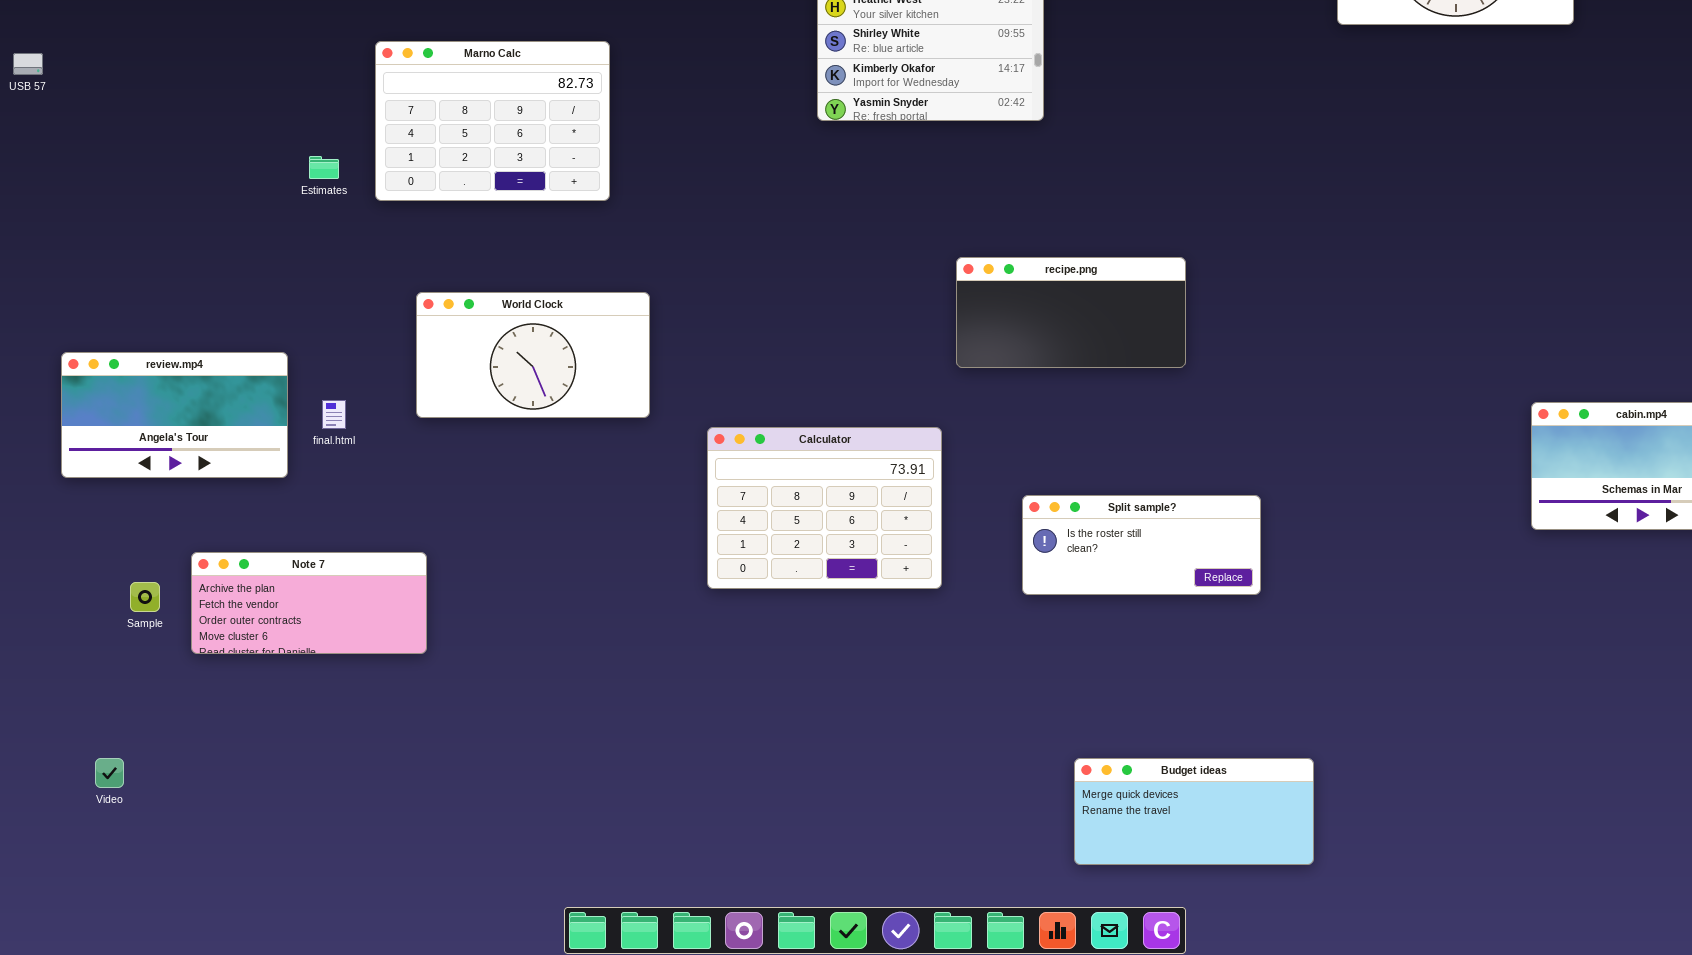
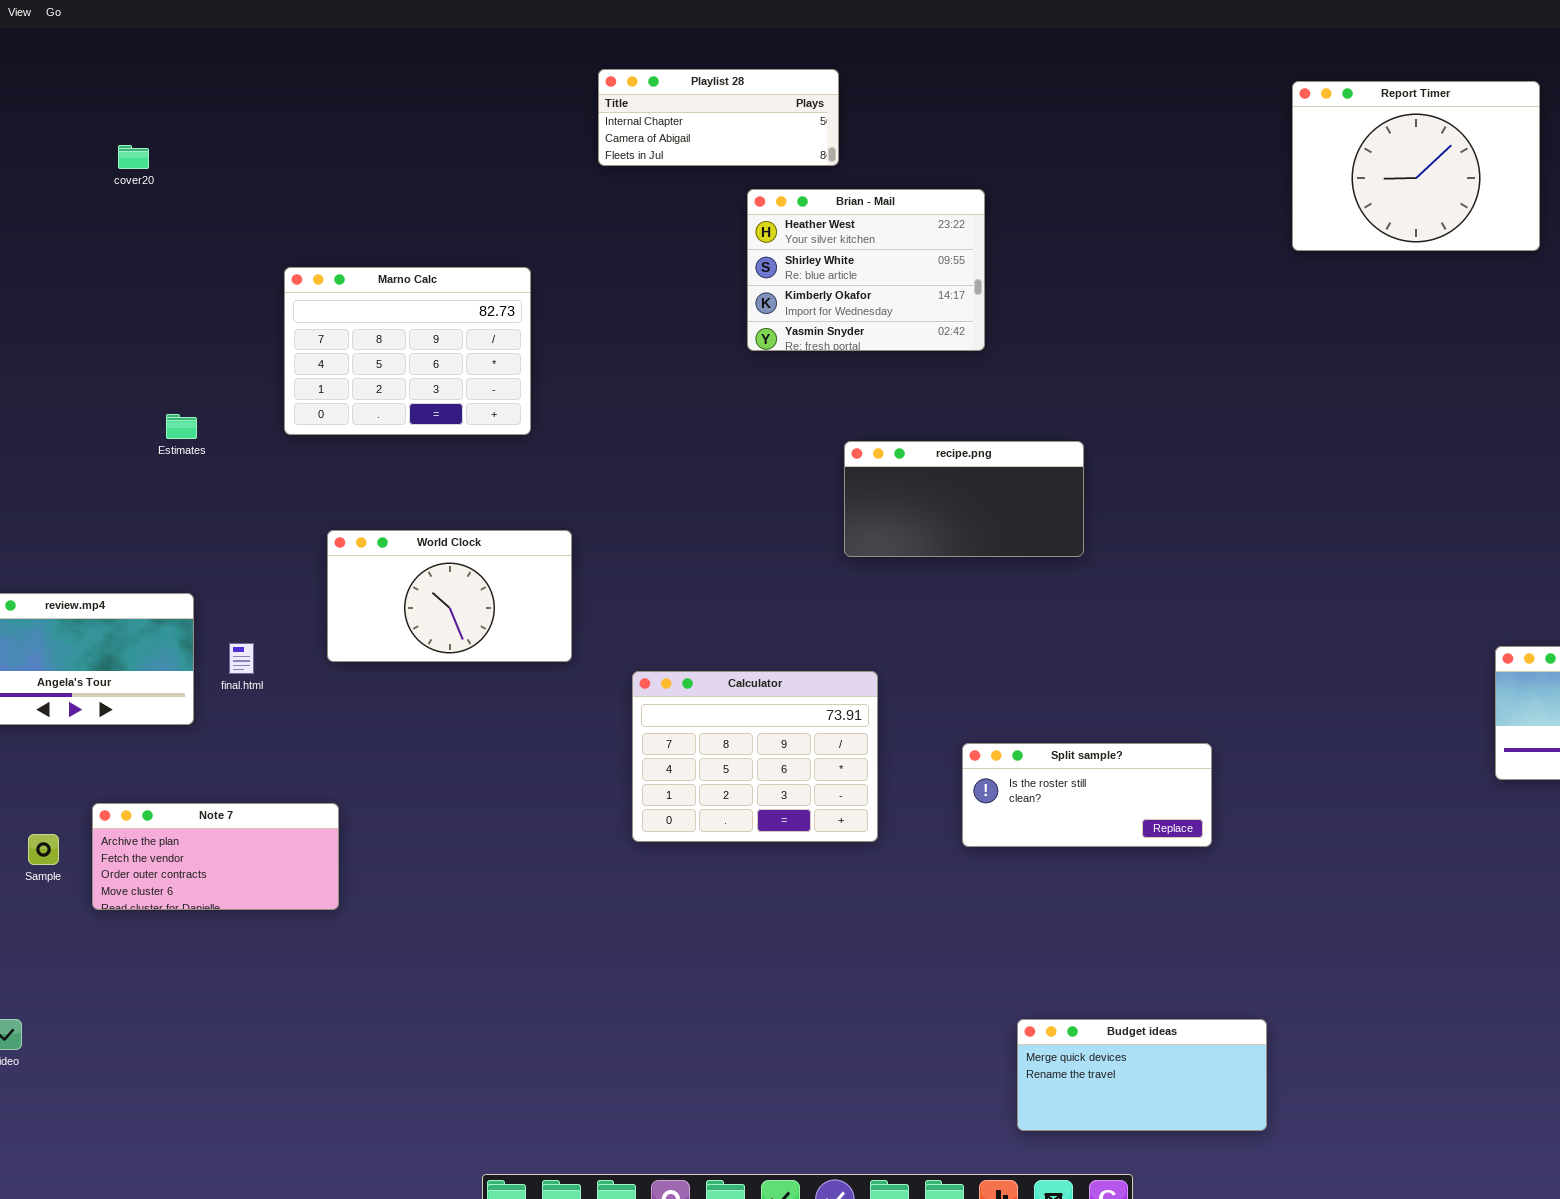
Estimates: [309,156,339,179] -> [166,414,197,439], moved
recipe.png: [956,257,1186,368] -> [844,441,1084,557], moved

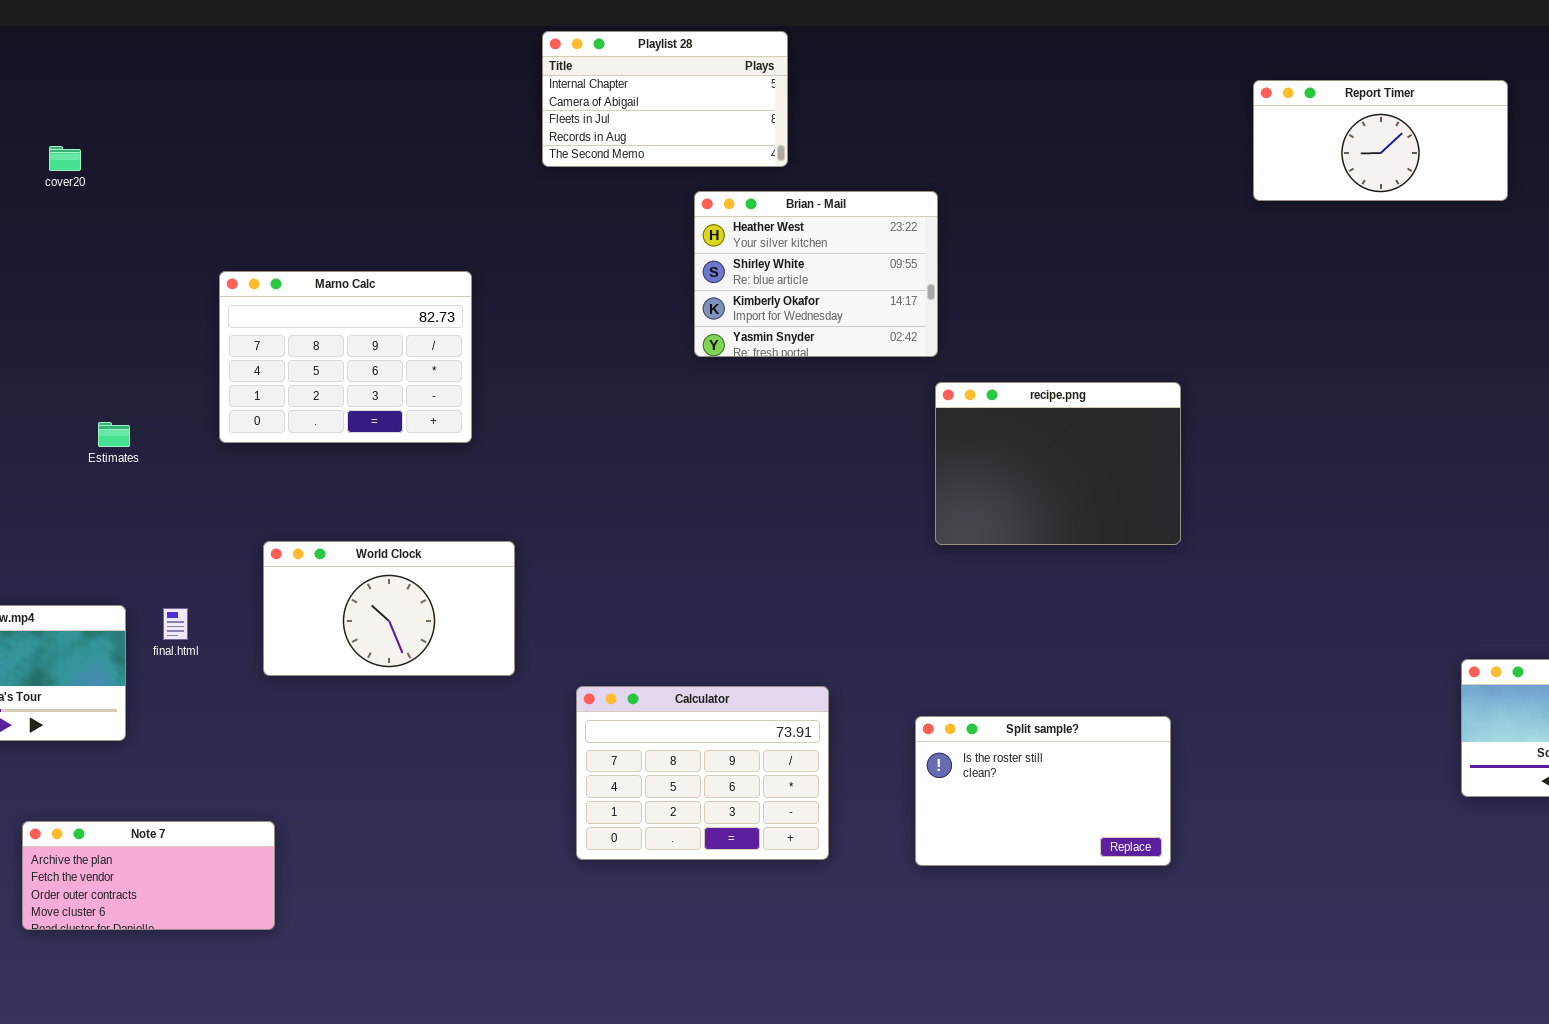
Playlist 28: [598,69,839,166] -> [542,31,788,167], resized
Report Timer: [1292,81,1540,251] -> [1253,80,1508,201], resized
recipe.png: [844,441,1084,557] -> [935,382,1181,545], moved, resized
final.html: [229,643,254,674] -> [163,608,188,640], moved
Split sample?: [962,743,1212,847] -> [915,716,1171,866], resized

